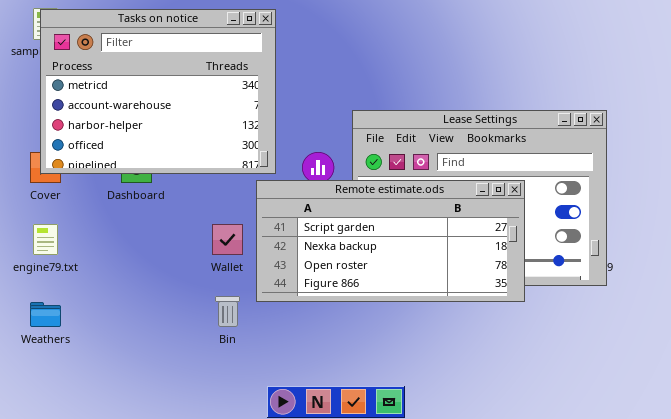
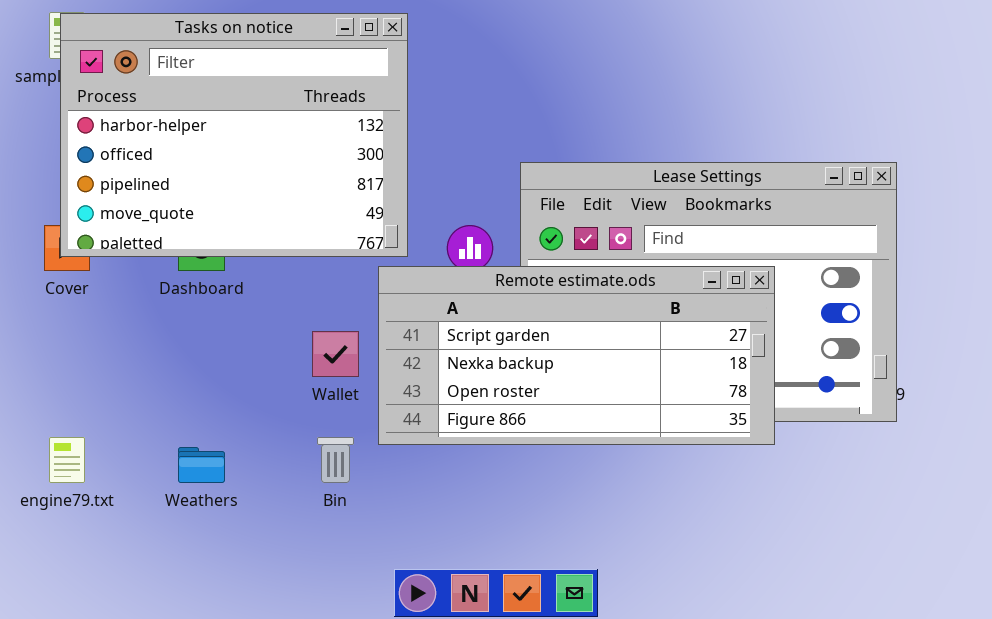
Tasks on notice: [40,9,276,174] -> [60,13,408,257], scrolled down 2 rows
engine79.txt: [33,224,58,255] -> [49,437,85,483], moved
Weathers: [30,302,61,327] -> [178,447,225,483], moved

